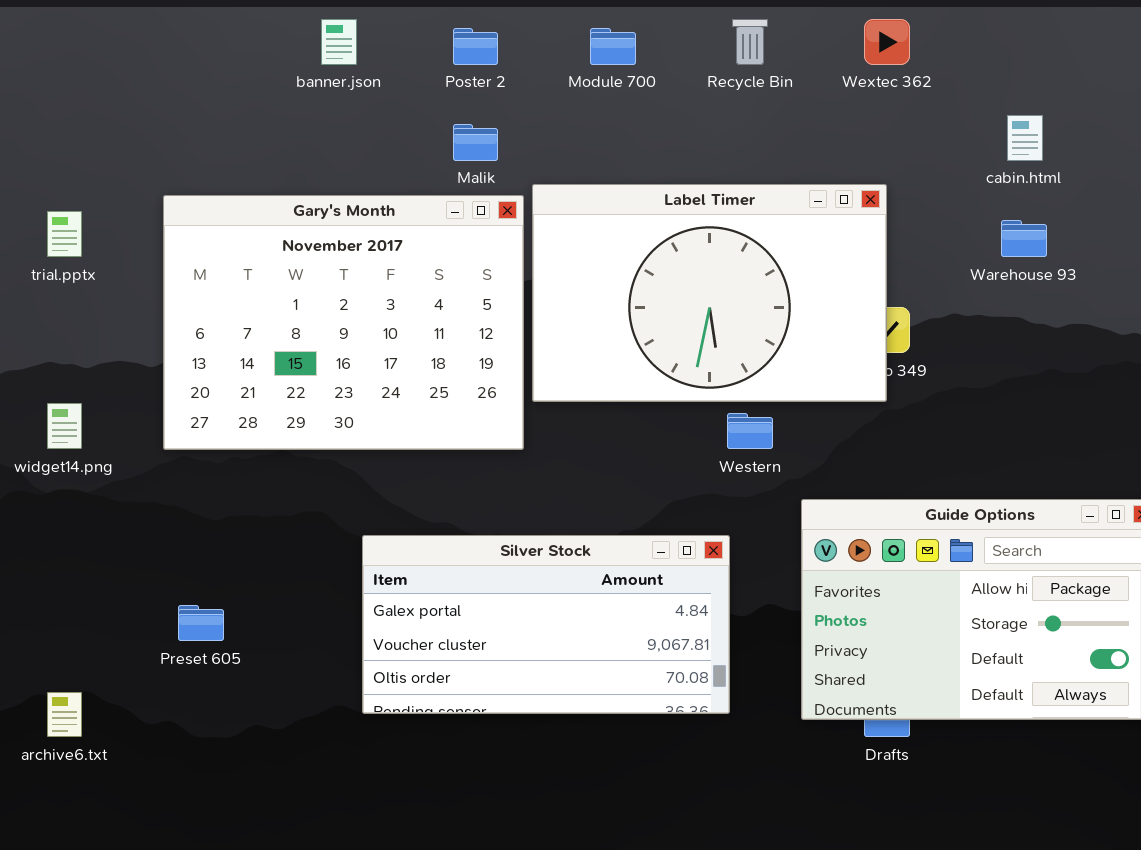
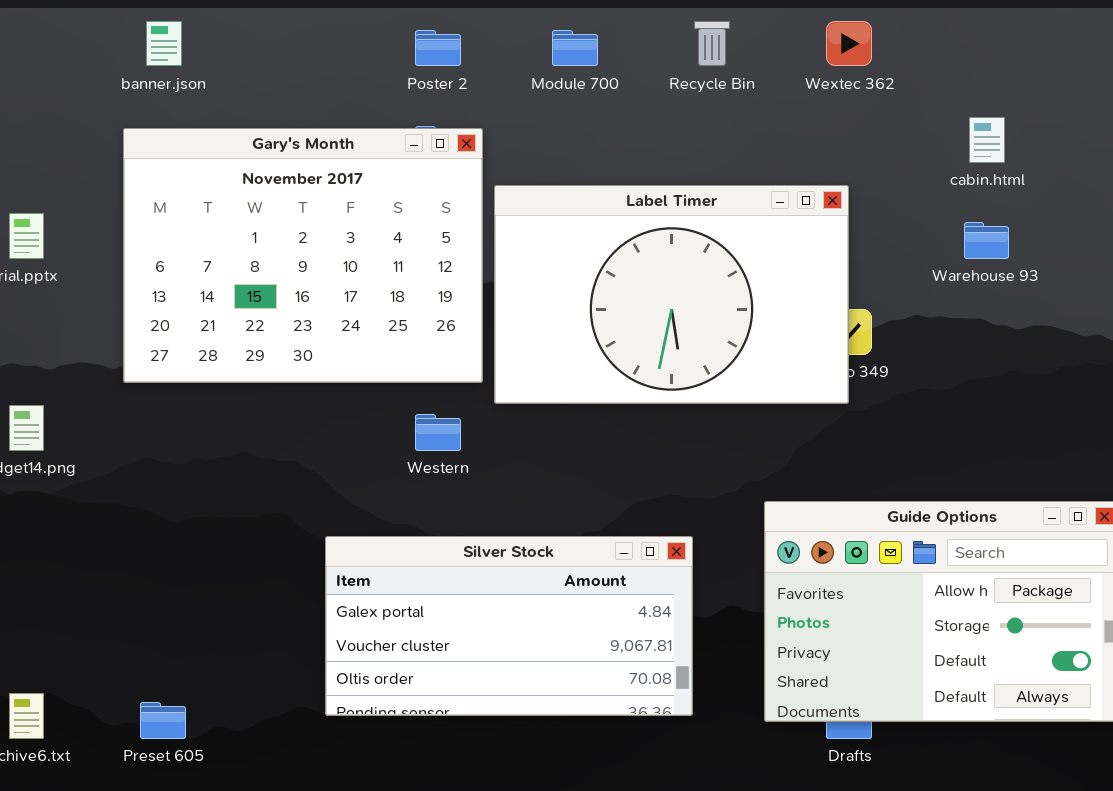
banner.json: [321,19,357,65] -> [146,21,182,66], moved
Gary's Month: [163,195,524,450] -> [123,128,483,383], moved
Western: [727,413,773,449] -> [415,414,461,451], moved
Preset 605: [178,605,224,641] -> [140,702,186,739], moved

